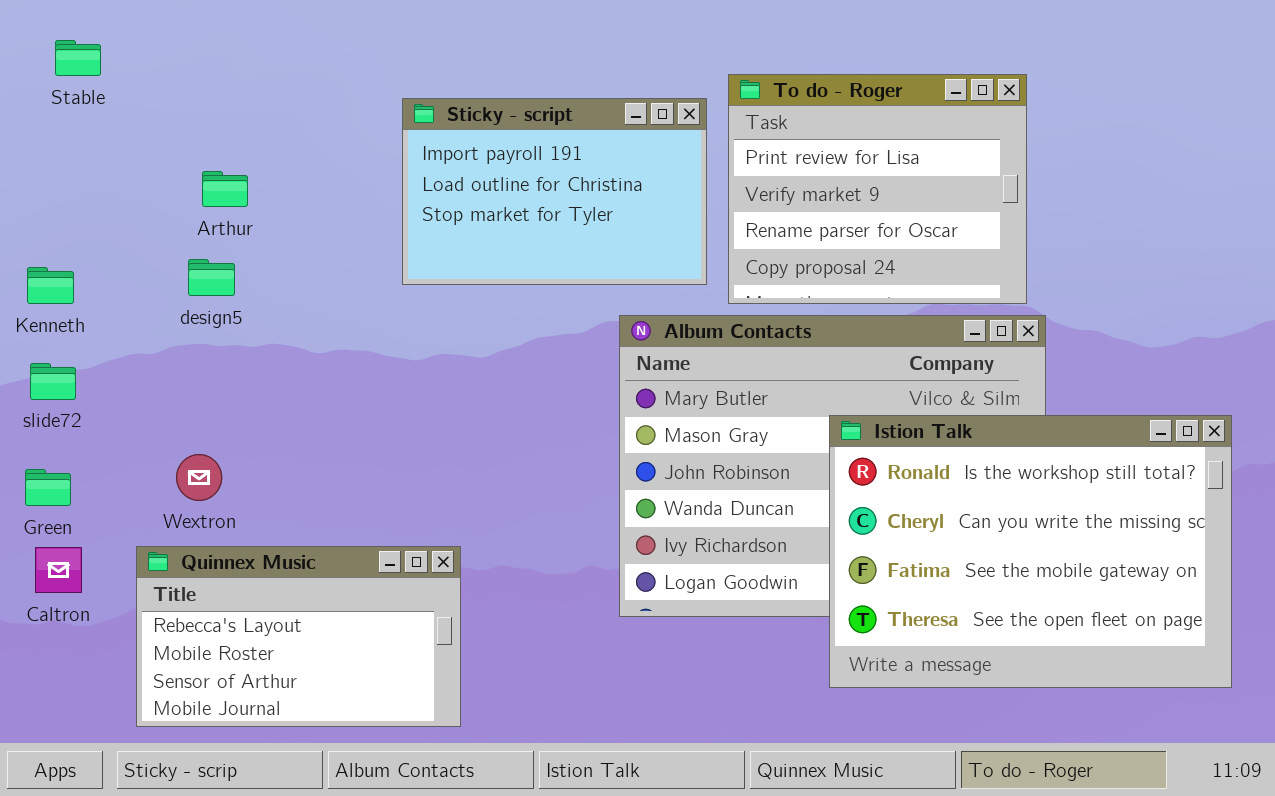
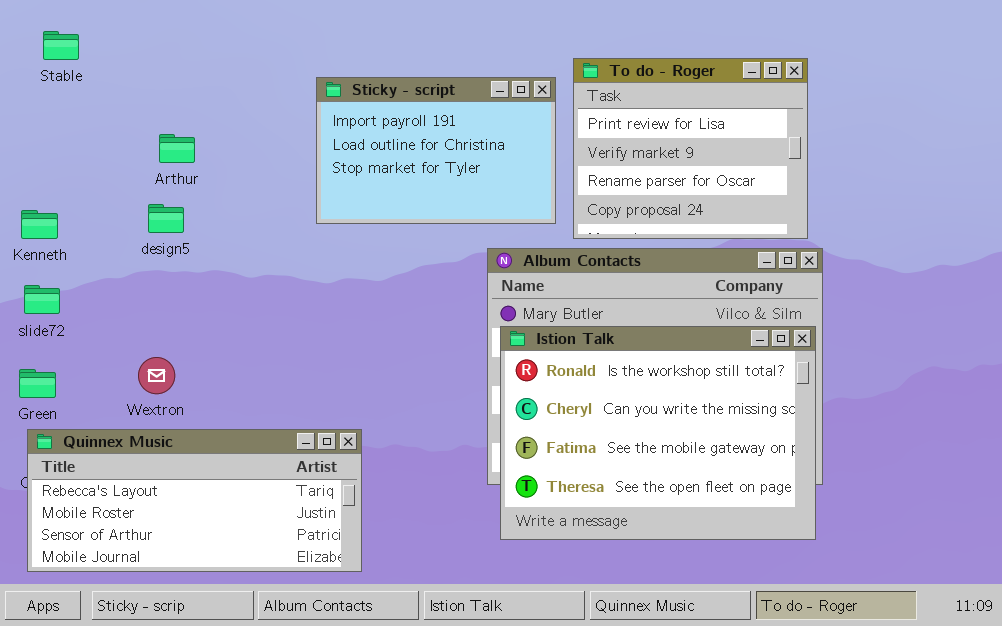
Istion Talk: [829,415,1232,688] -> [500,326,816,540], moved
Quinnex Music: [136,546,461,727] -> [27,429,362,572], resized

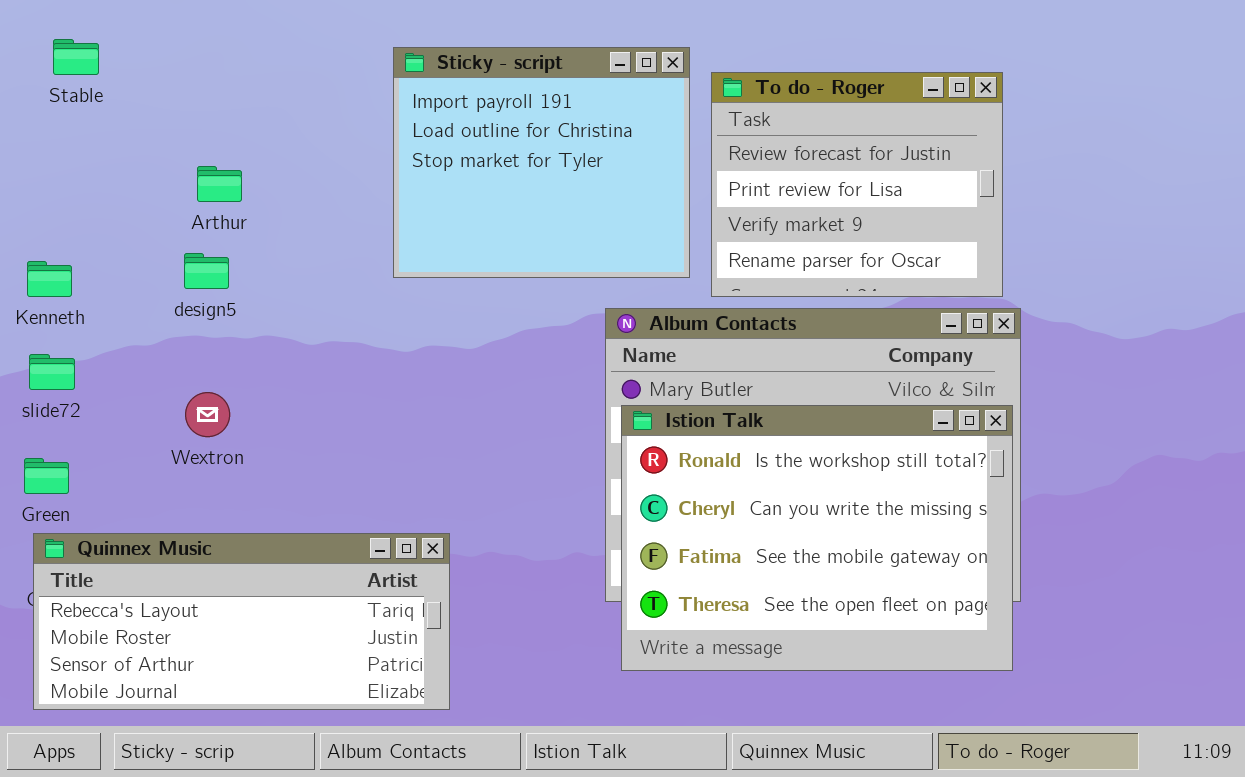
To do - Roger: [573,58,808,239] -> [711,72,1003,297], scrolled up 1 row
Sticky - script: [316,77,556,224] -> [393,47,690,278], resized
Wextron: [138,357,175,394] -> [185,392,230,437], moved

